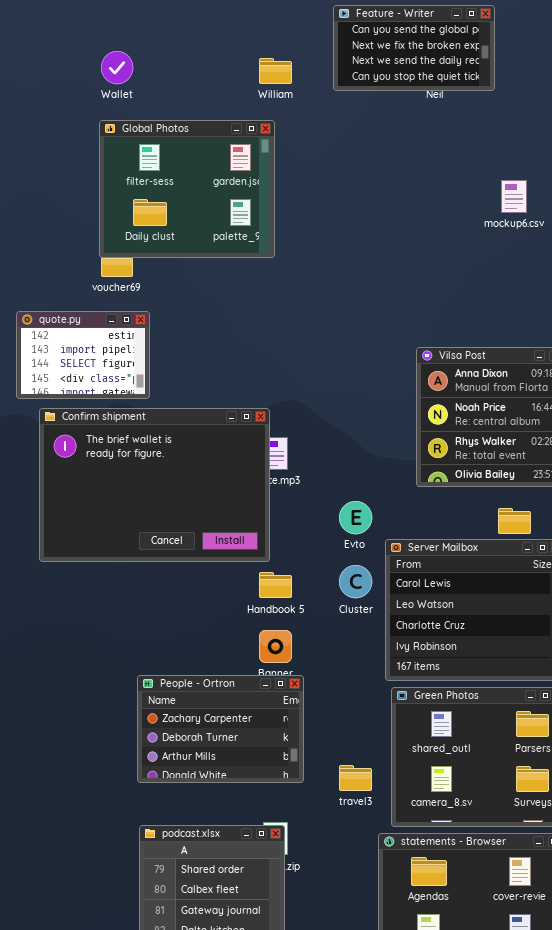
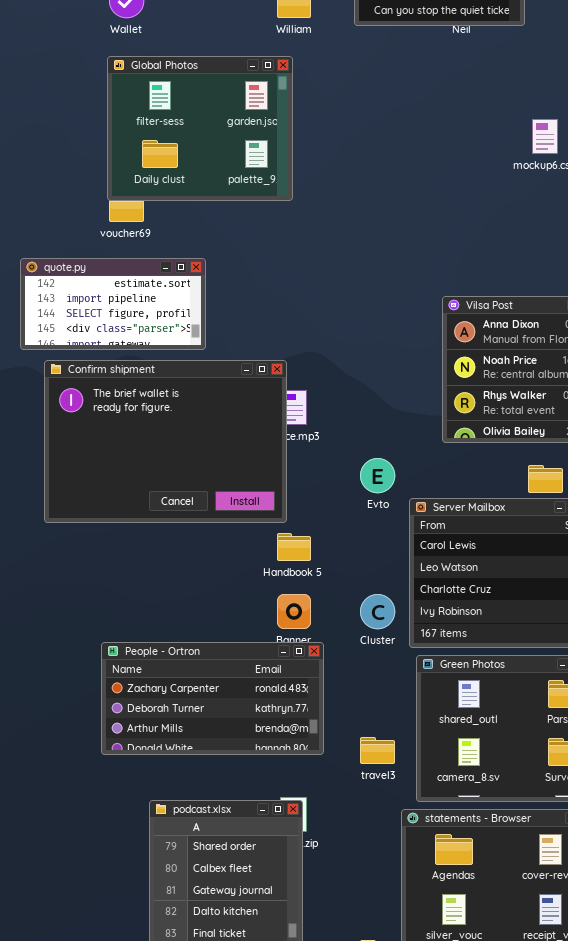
quote.py: [16,311,150,399] -> [20,258,206,350], resized
Cluster: [339,565,372,598] -> [360,594,395,629], moved
People - Ortron: [137,675,304,783] -> [101,642,324,755], resized

